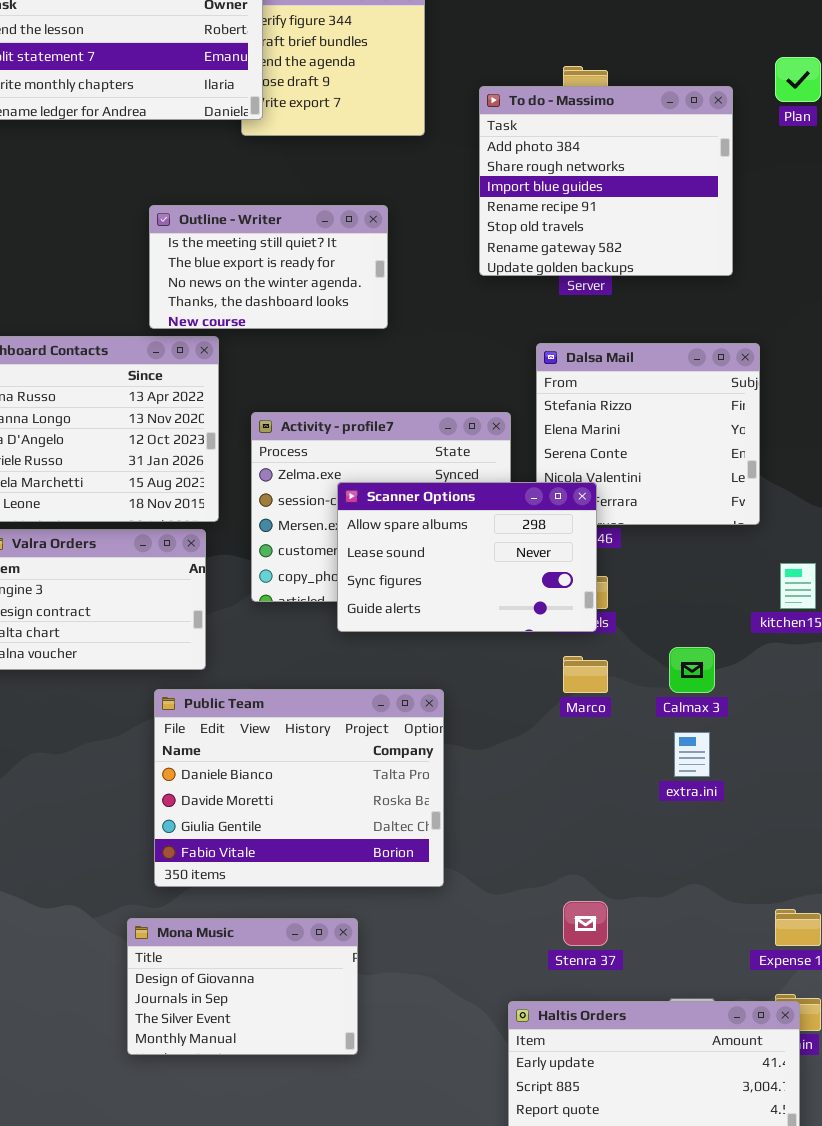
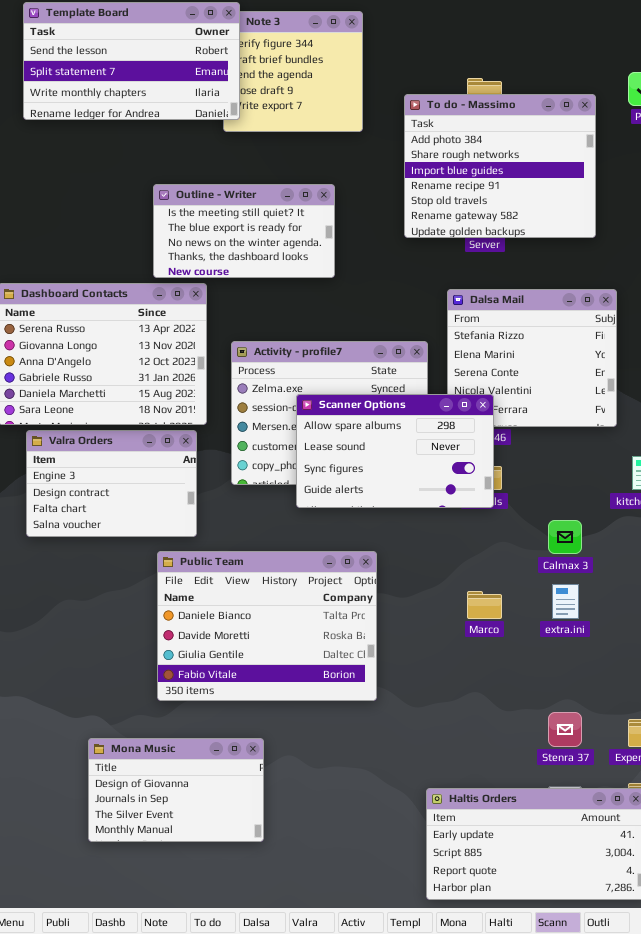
Marco: [563,656,608,693] -> [467,591,502,619], moved
Stenra 37: [563,901,608,946] -> [548,712,582,747], moved
Mona Music: [127,918,358,1055] -> [88,738,264,842], moved

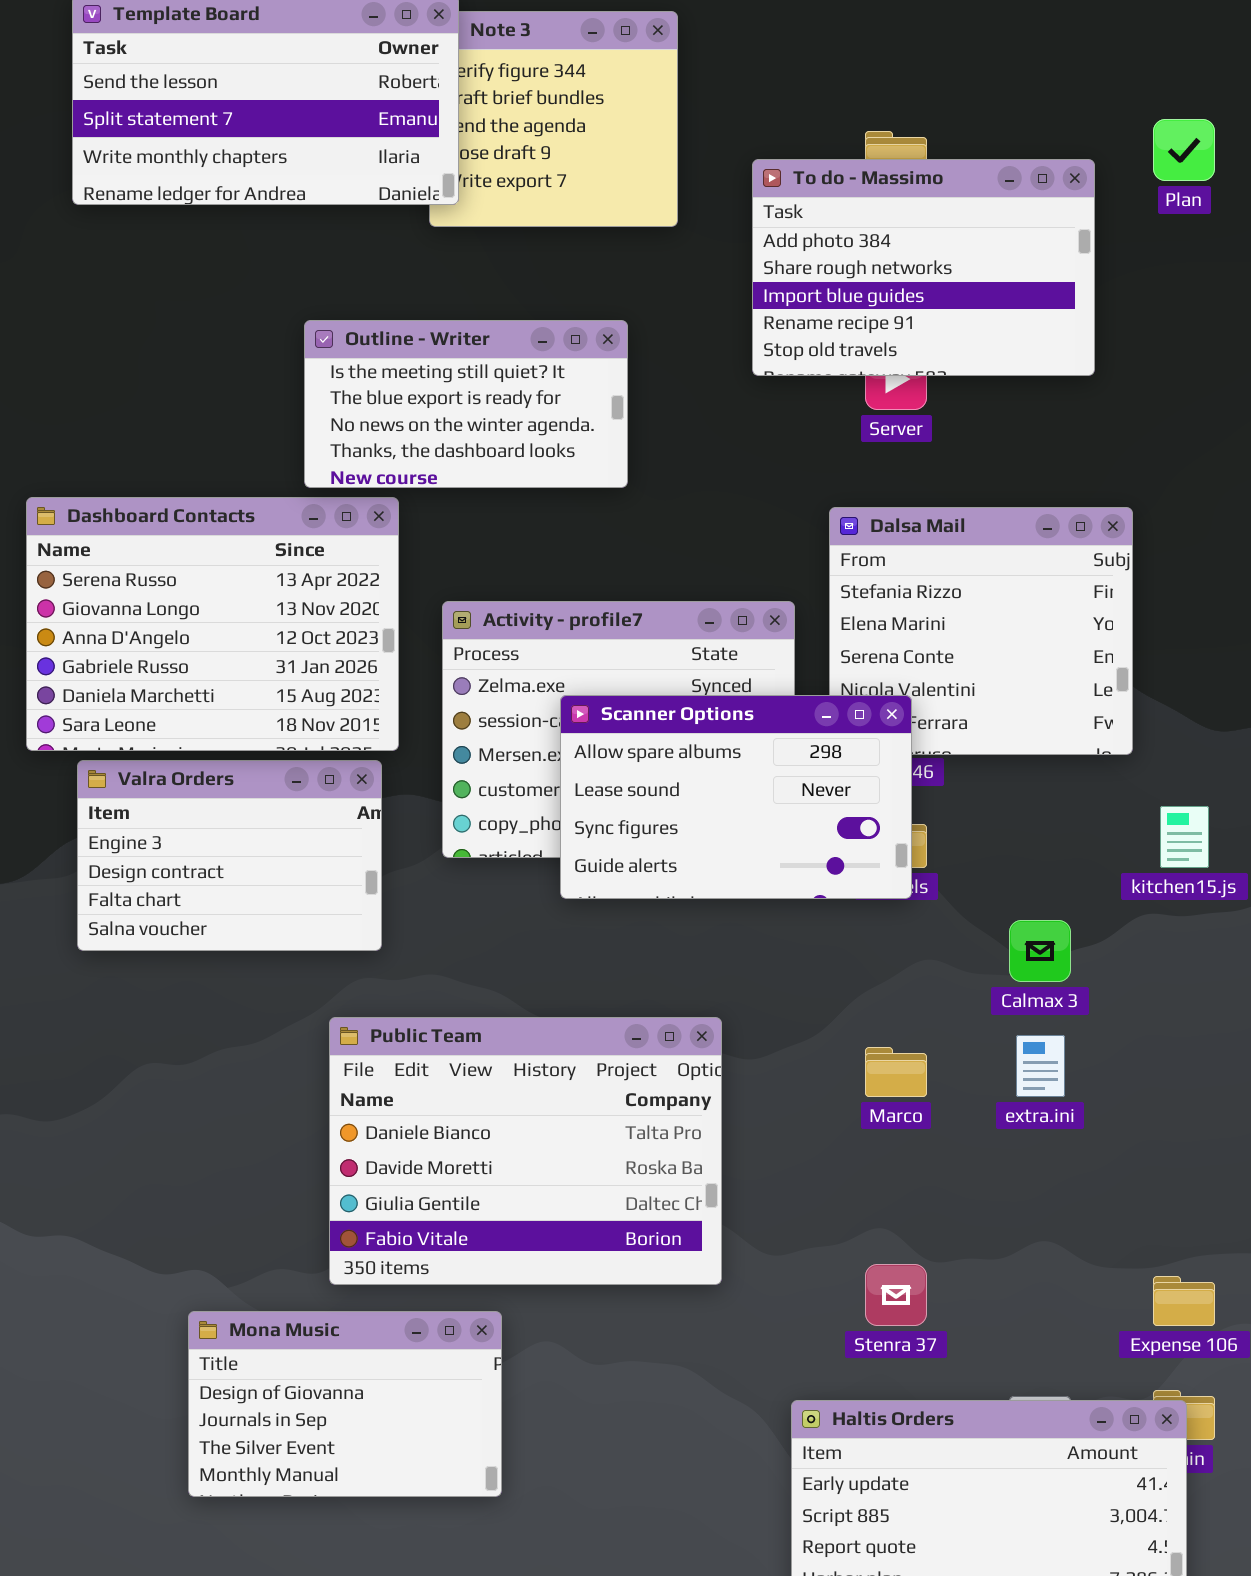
To do - Massimo: [404,94,596,238] -> [752,159,1095,376], resized
Public Team: [157,551,377,701] -> [329,1017,722,1285], moved
Stenra 37: [548,712,582,747] -> [865,1264,927,1326], moved

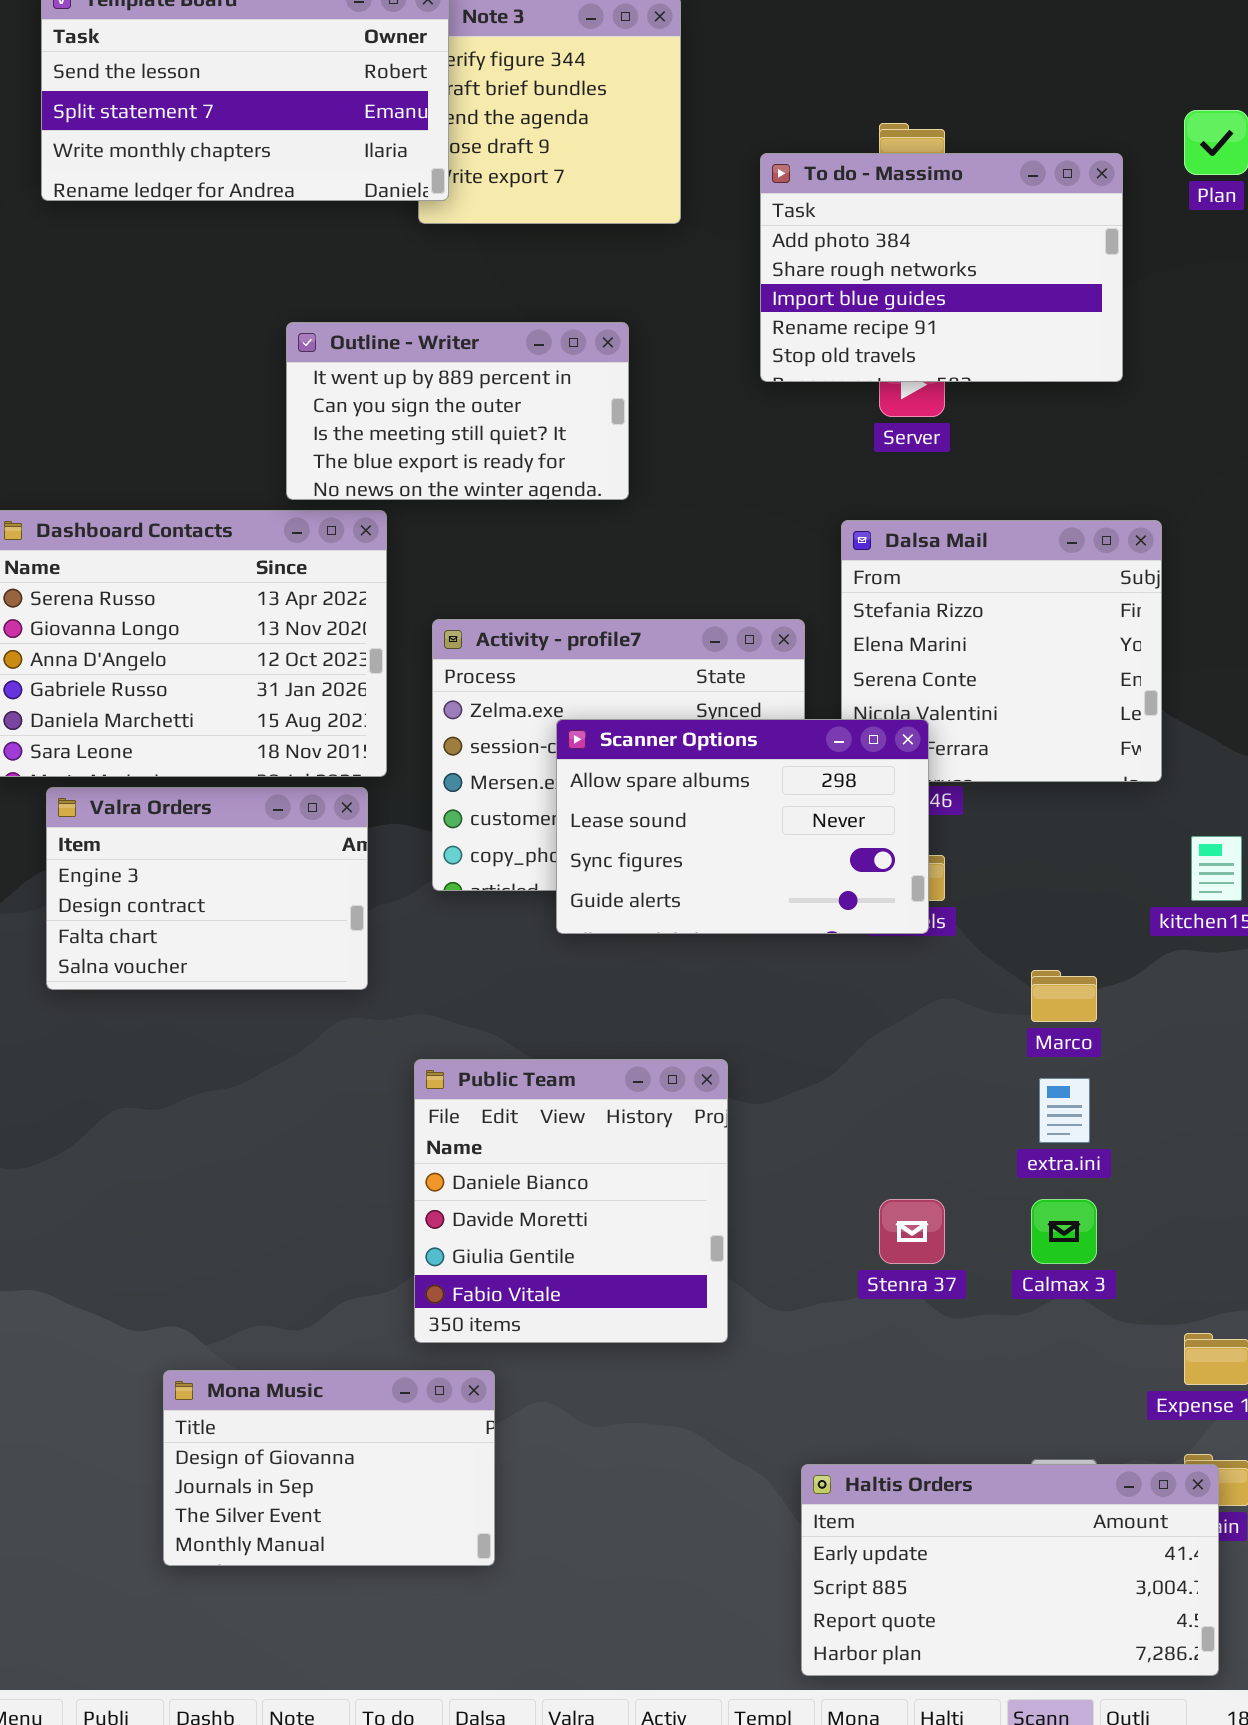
Outline - Writer: [304,320,628,488] -> [286,322,629,500], scrolled up 2 rows
Calmax 3: [1009,920,1071,982] -> [1031,1199,1097,1264], moved
Public Team: [329,1017,722,1285] -> [414,1059,728,1343], resized
Marco: [865,1047,927,1097] -> [1031,970,1097,1022], moved
Stenra 37: [865,1264,927,1326] -> [879,1199,945,1264], moved

